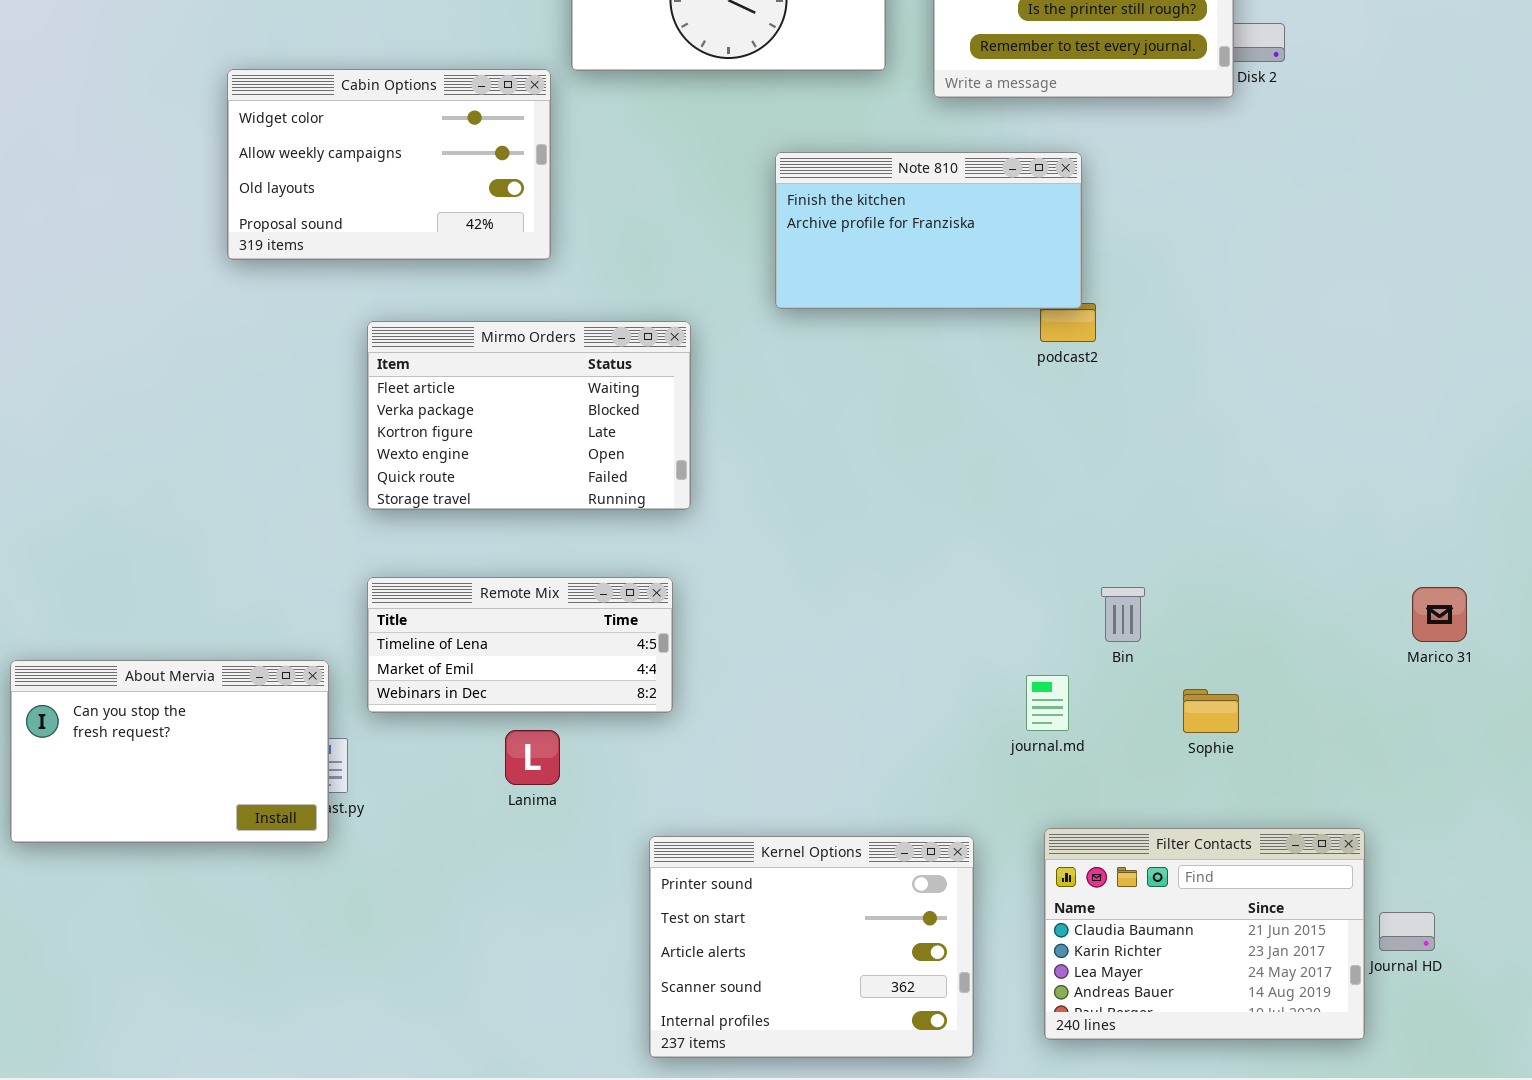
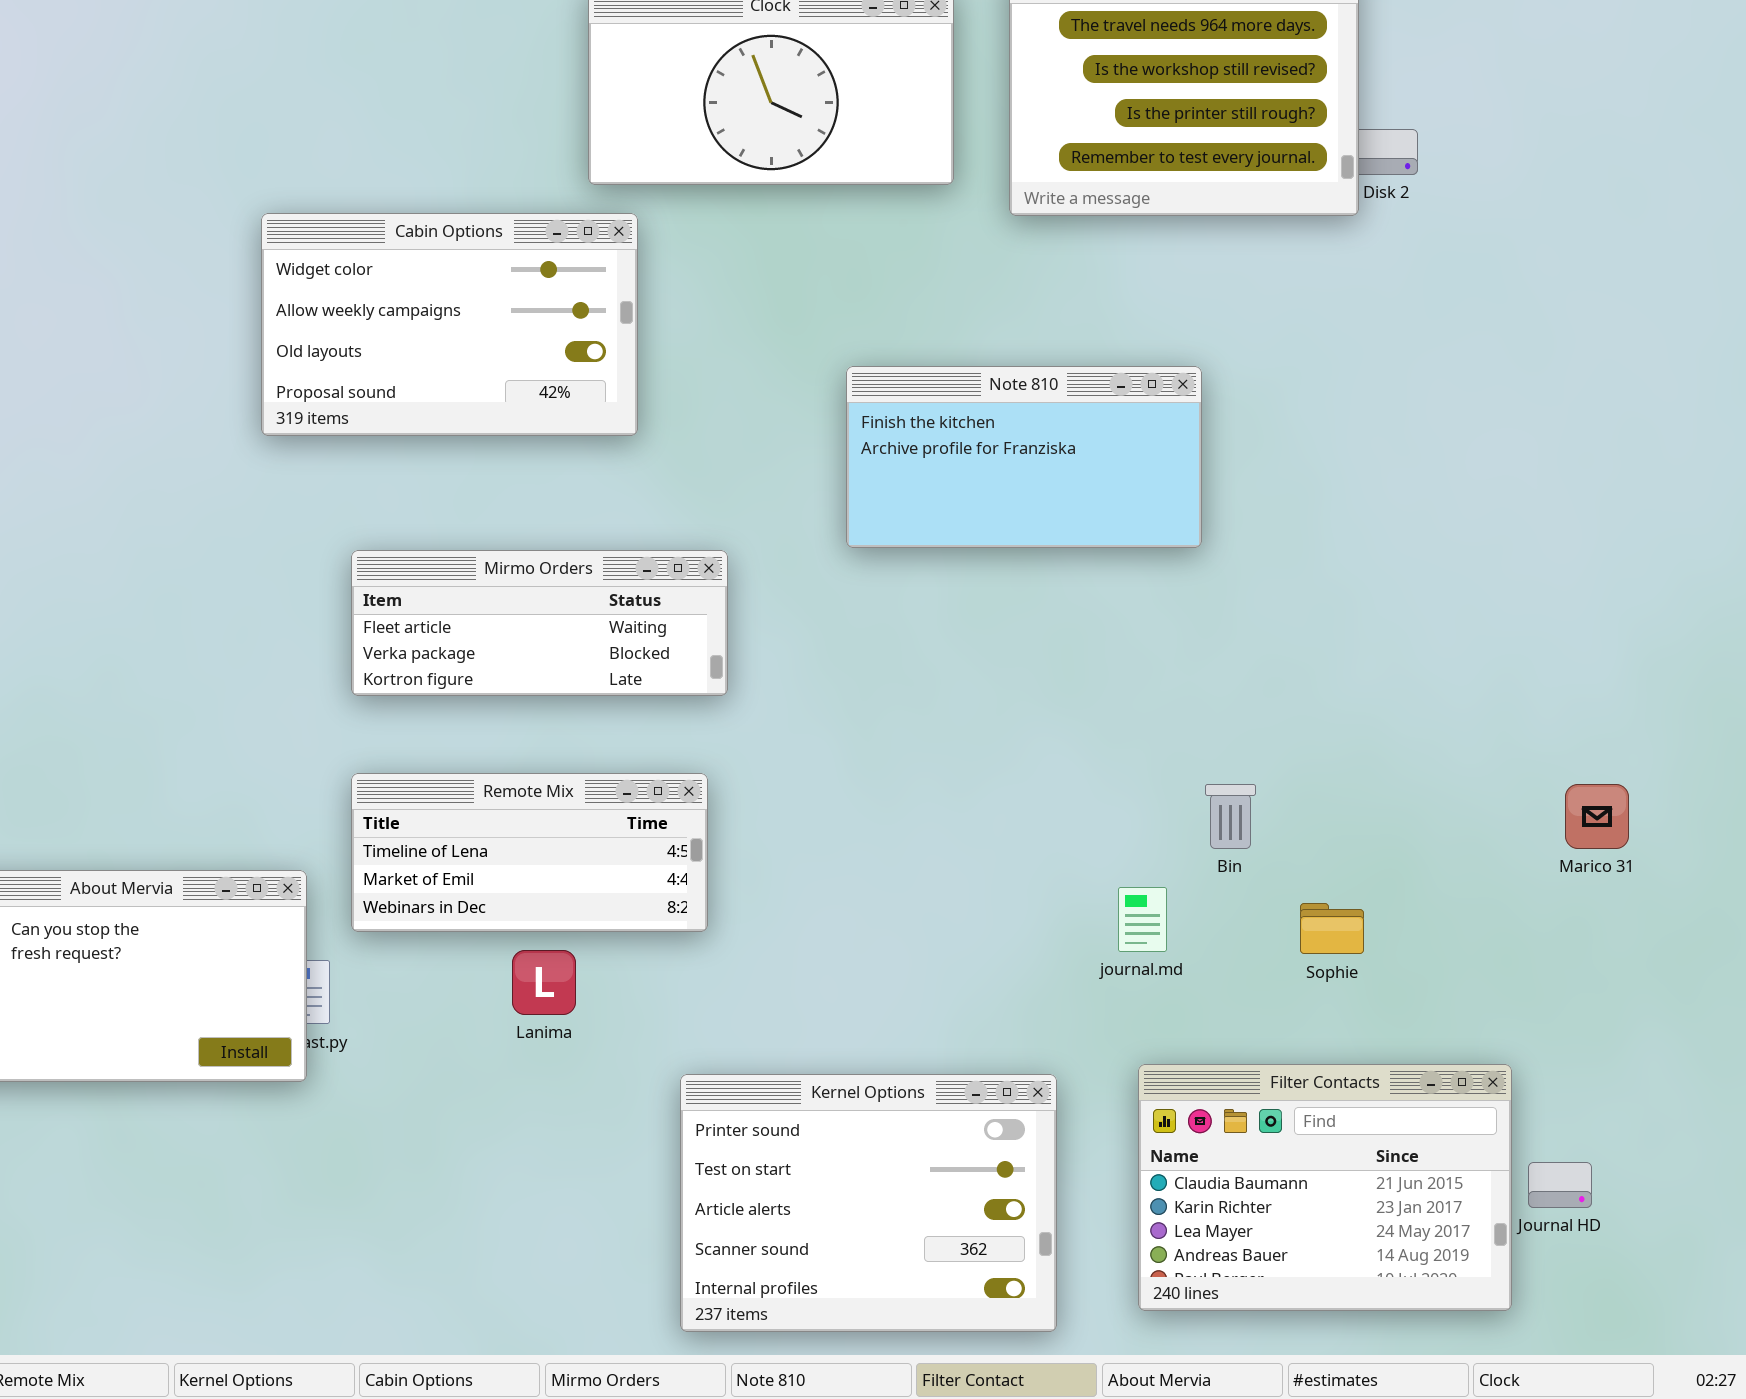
Cabin Options: [227,69,551,260] -> [261,213,638,436], moved
Note 810: [775,152,1082,309] -> [846,366,1202,548], moved
Mirmo Orders: [367,321,691,510] -> [351,550,728,696], resized

